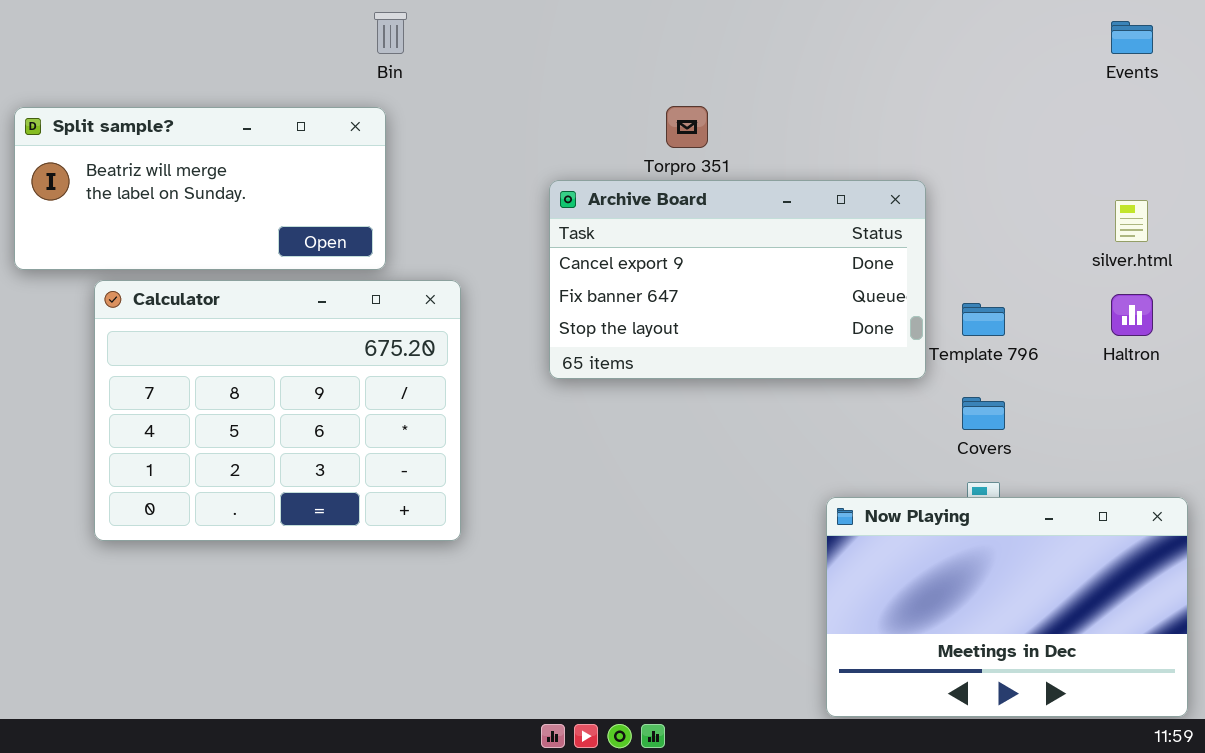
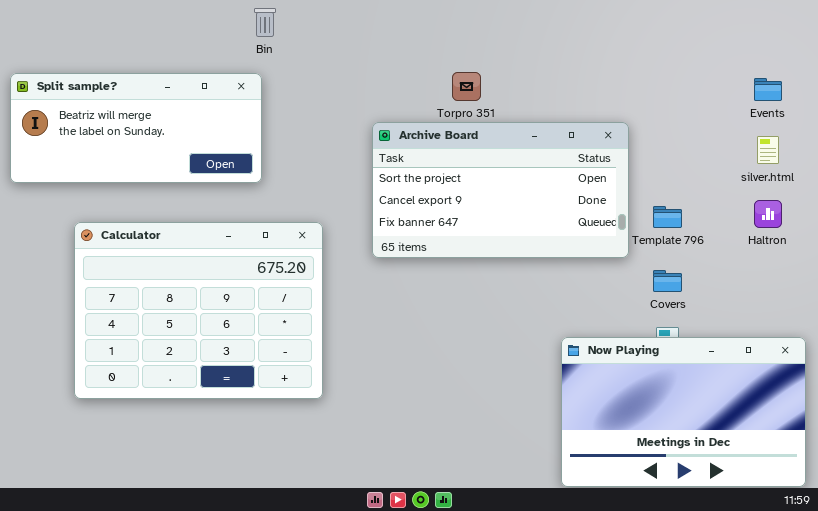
Events: [1111,21,1153,54] -> [754,78,782,101], moved
Archive Board: [549,180,926,379] -> [372,122,629,258], scrolled up 1 row
Calculator: [94,280,461,541] -> [74,222,323,399], moved

